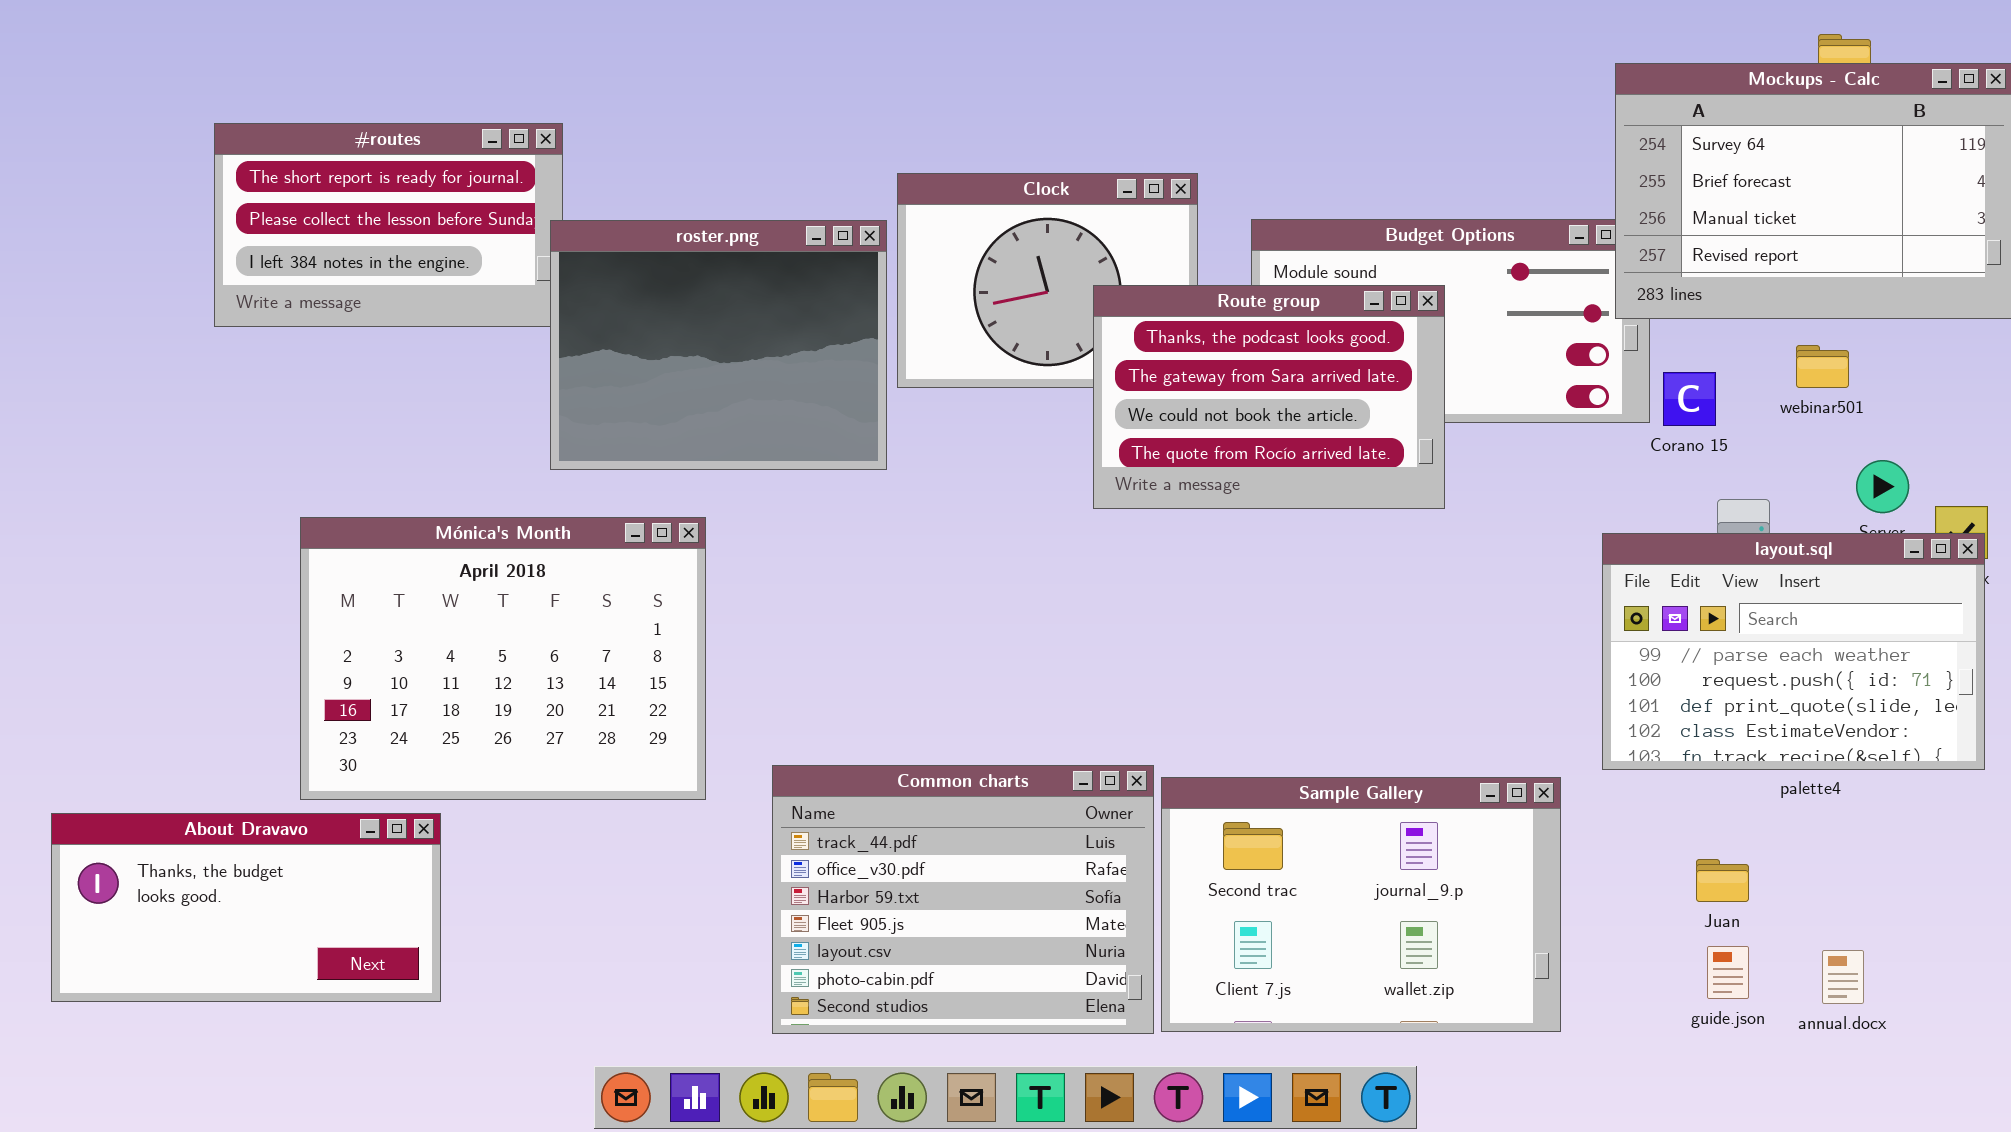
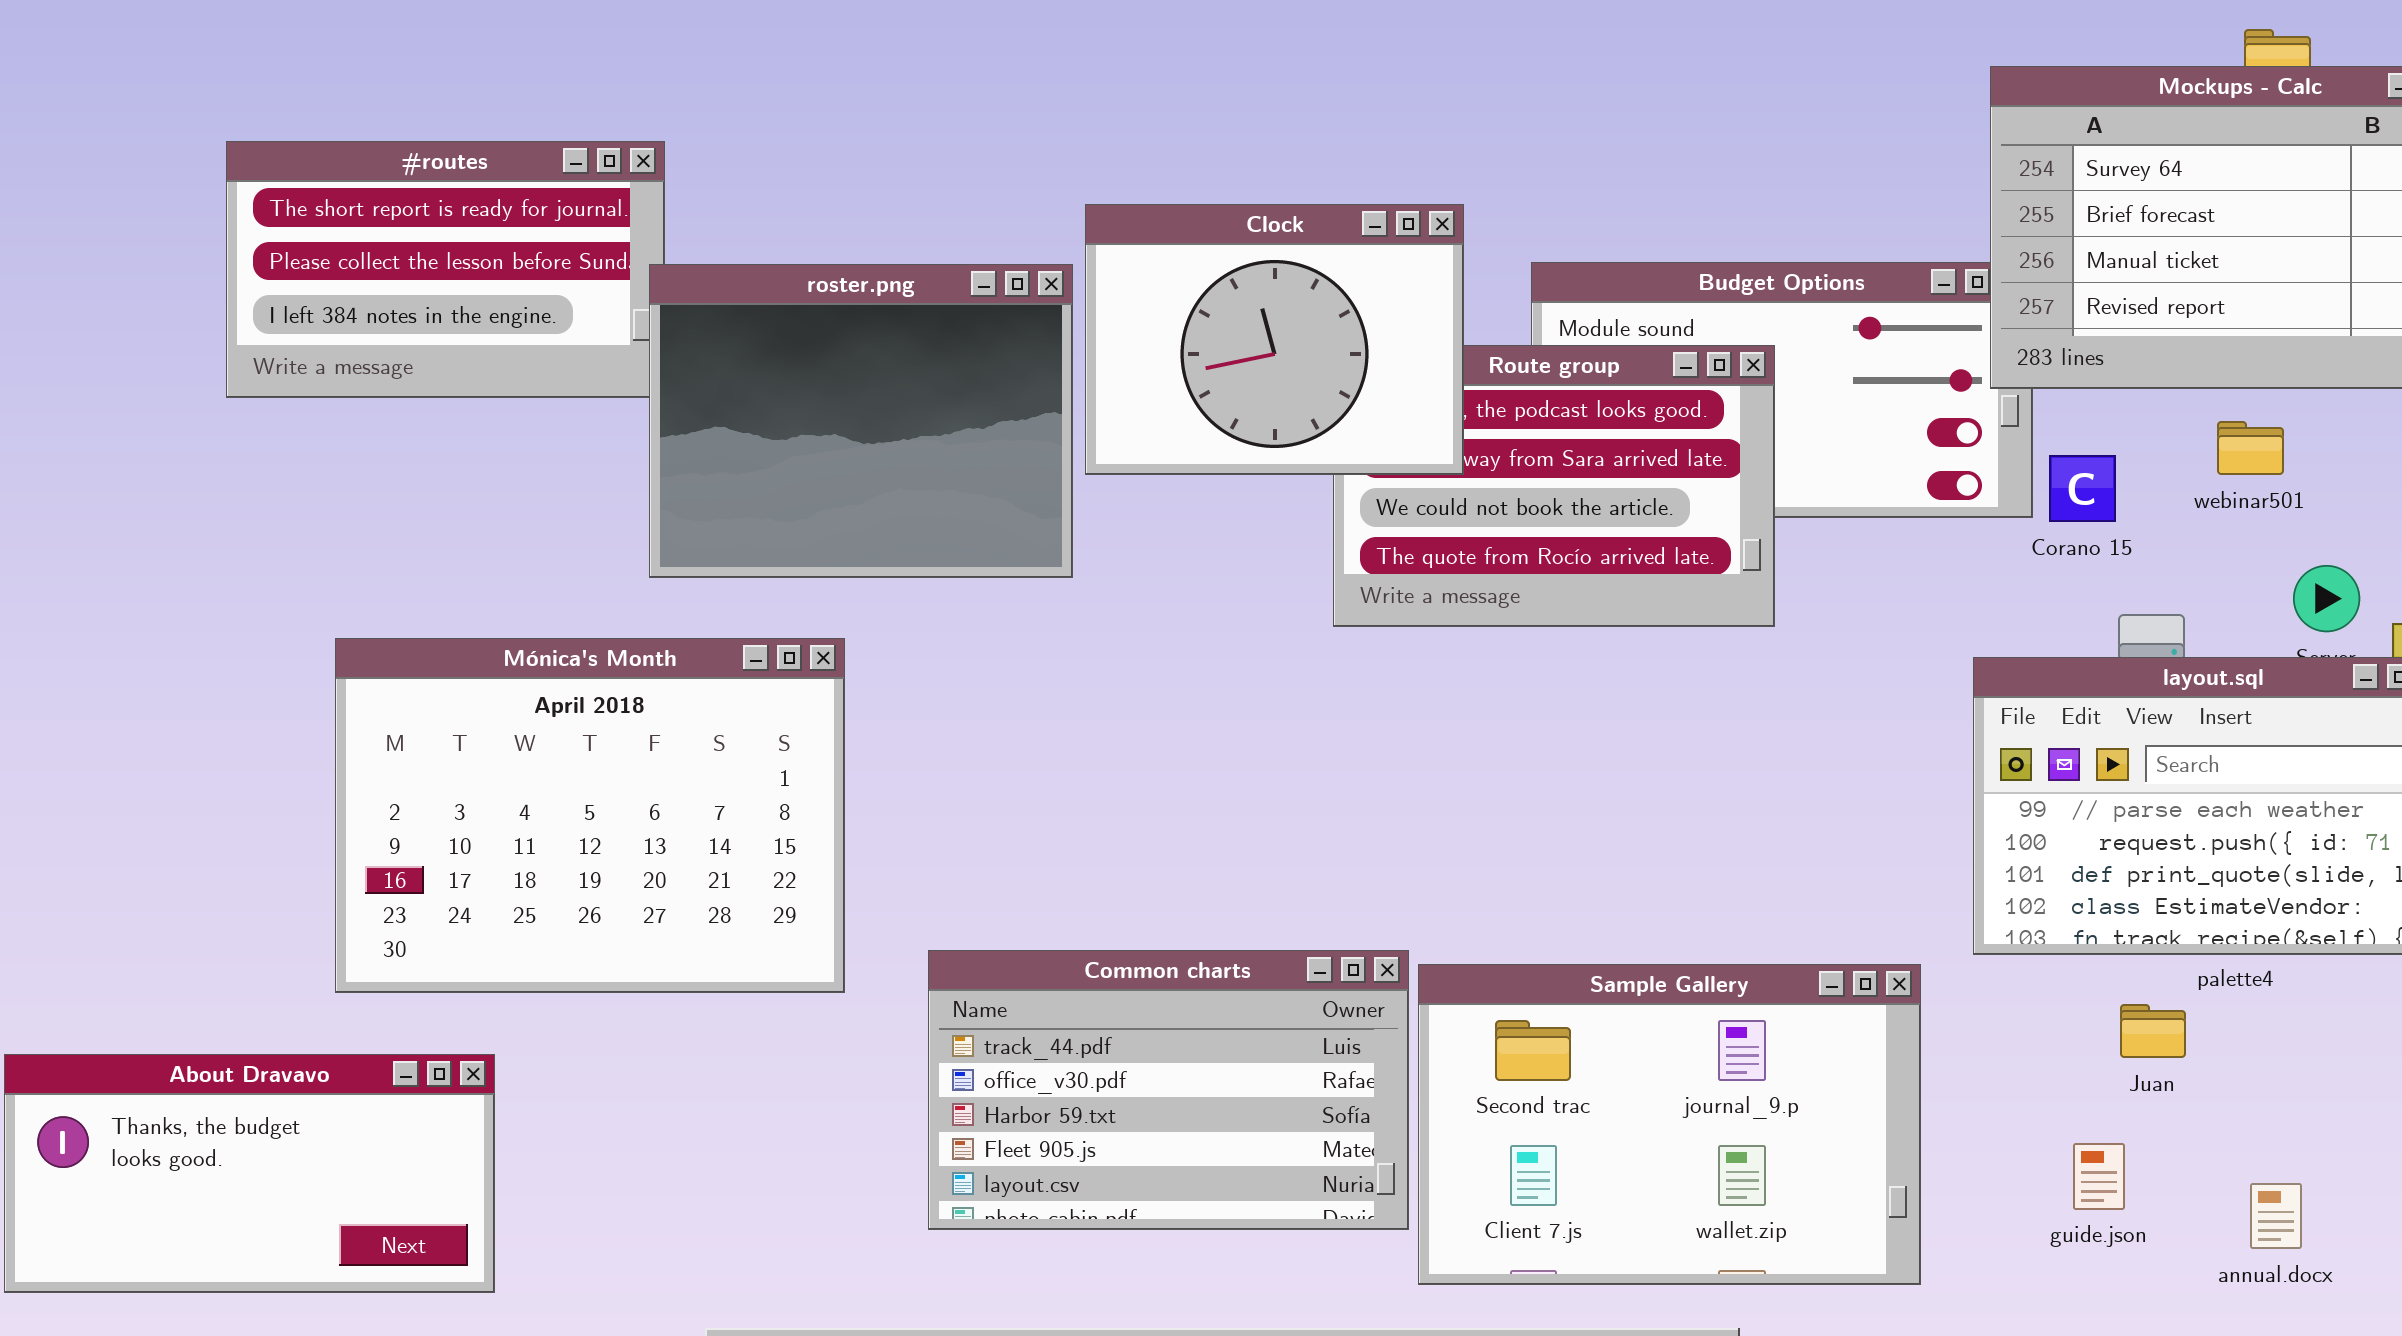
Clock: [897,173,1198,388] -> [1085,204,1464,475], raised
Common charts: [772,765,1154,1034] -> [928,950,1409,1230], resized
About Dravavo: [51,813,441,1002] -> [4,1054,495,1293], moved
Juan: [1696,859,1749,902] -> [2120,1004,2186,1058], moved
guide.json: [1707,946,1749,999] -> [2073,1143,2125,1210], moved

